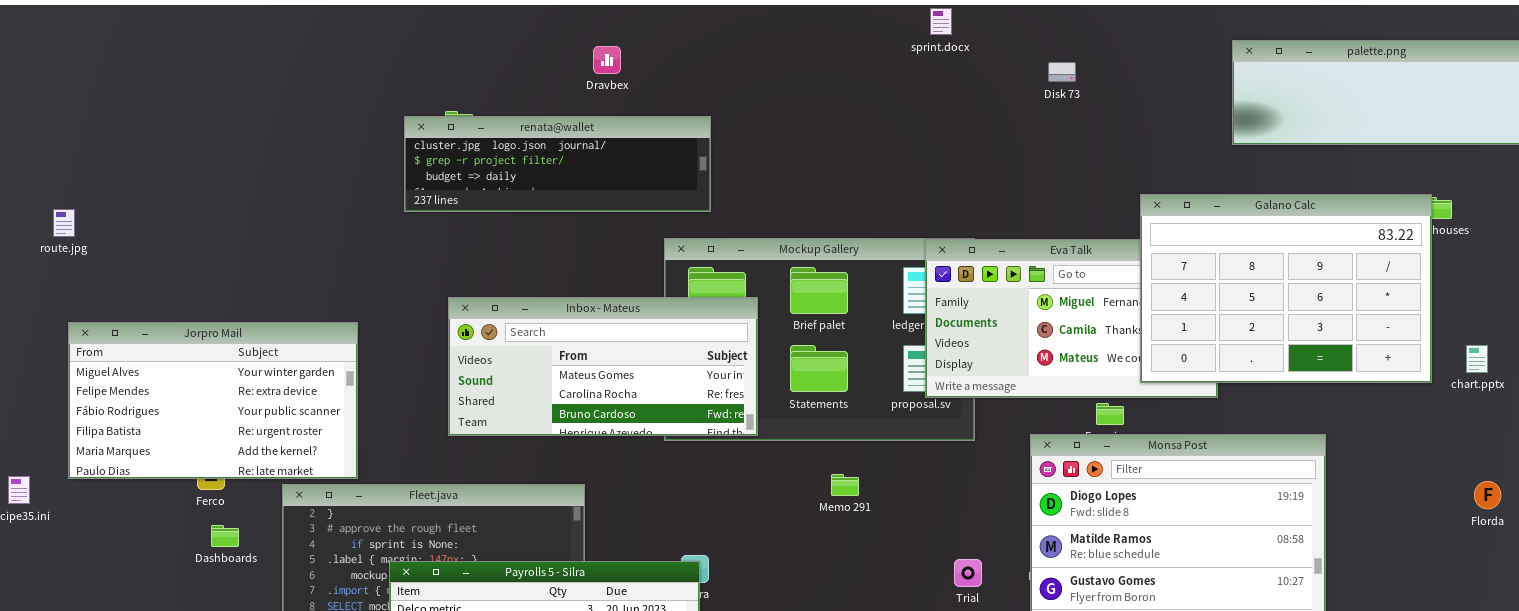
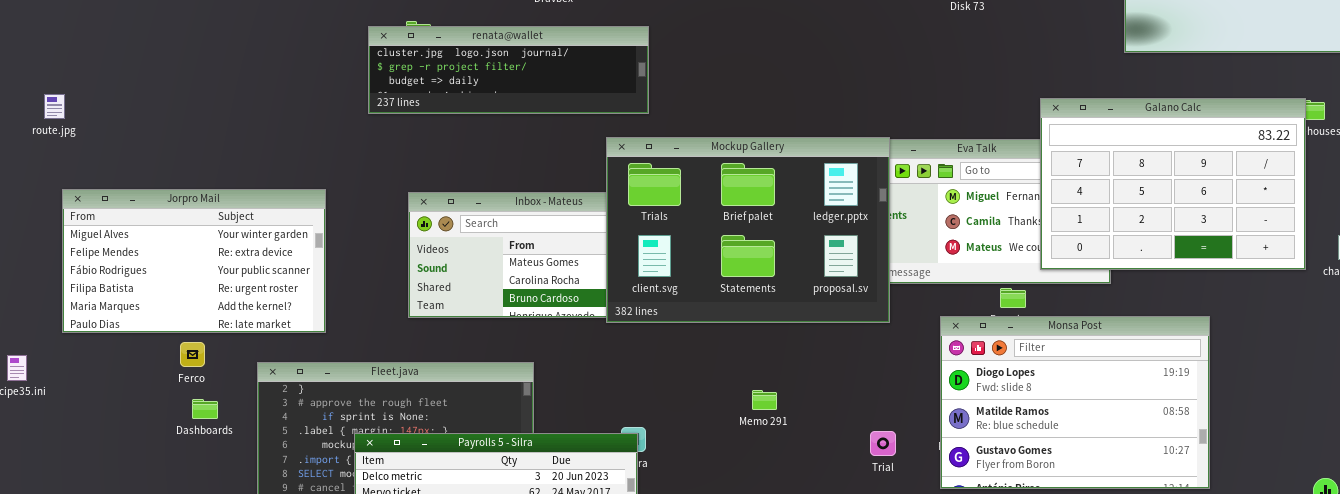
route.jpg: [53,209,75,237] -> [44,94,65,119], moved
Mockup Gallery: [664,238,975,441] -> [606,137,890,323], raised
Jorpro Mail: [68,322,358,479] -> [62,189,326,333], moved
Memo 291: [831,474,859,496] -> [752,390,777,410], moved

